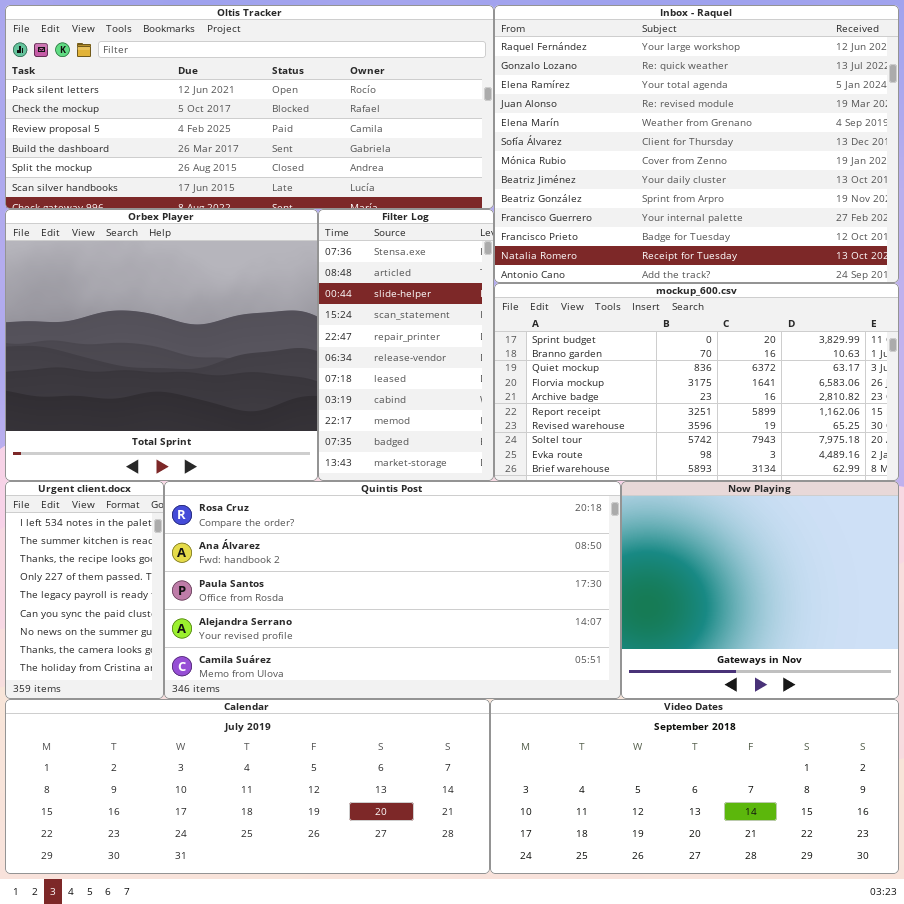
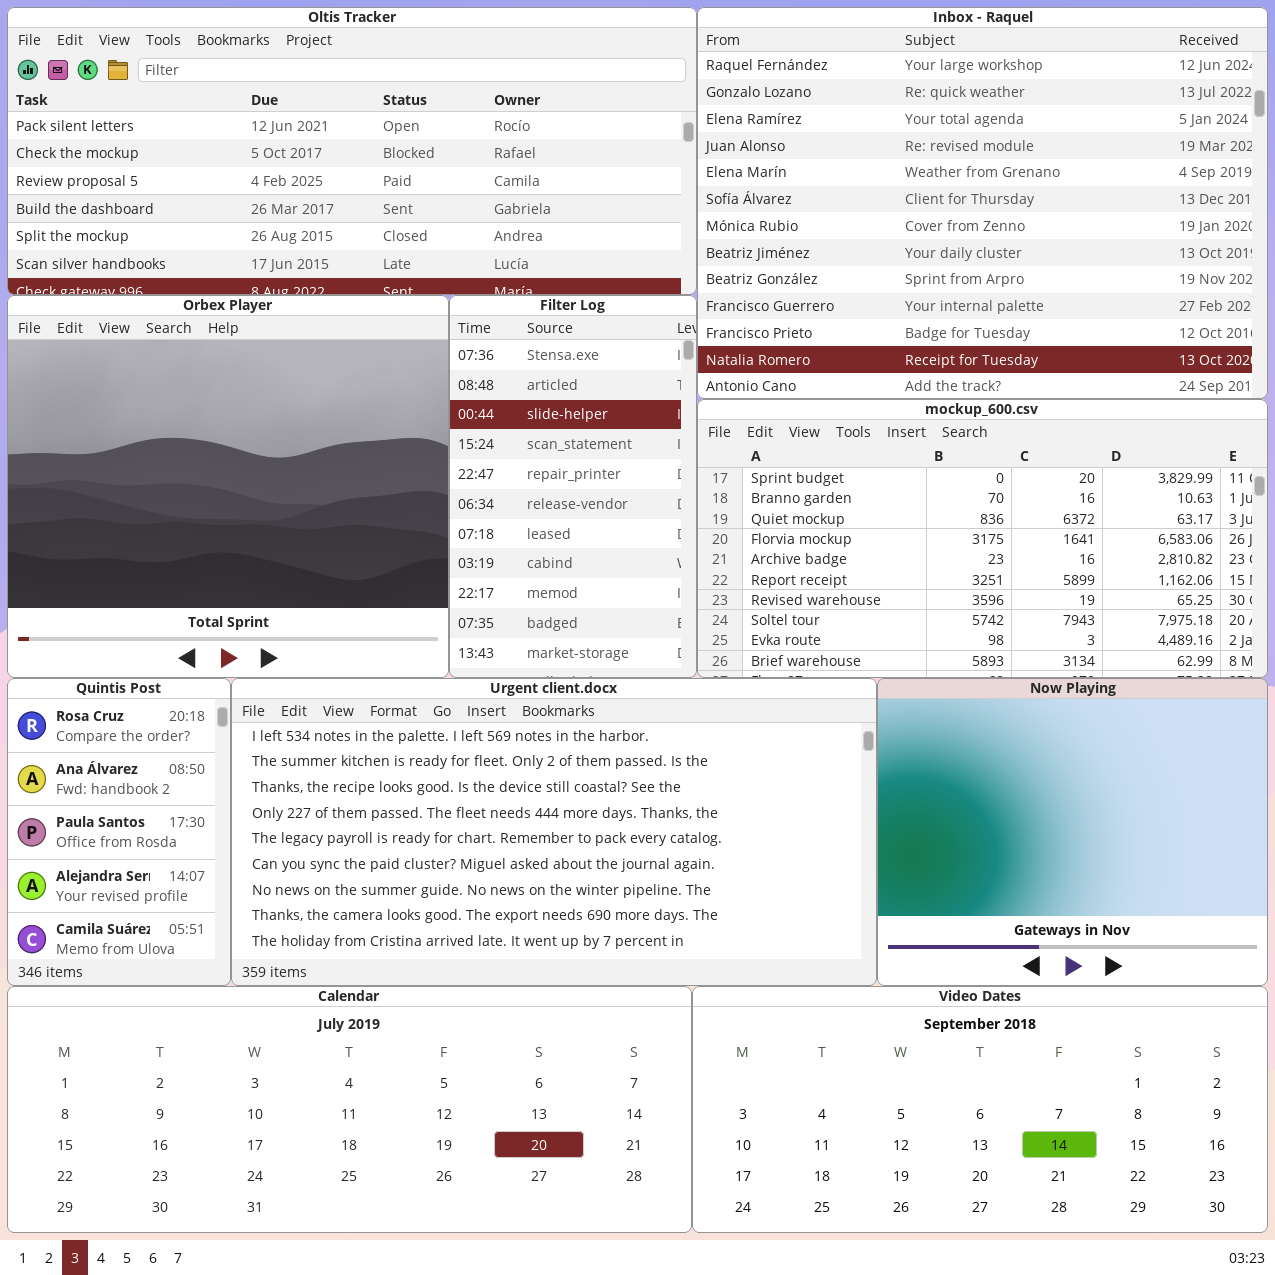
Urgent client.docx: [5,481,164,699] -> [231,678,877,986], moved, resized
Quintis Post: [164,481,621,699] -> [7,678,231,986], moved, resized

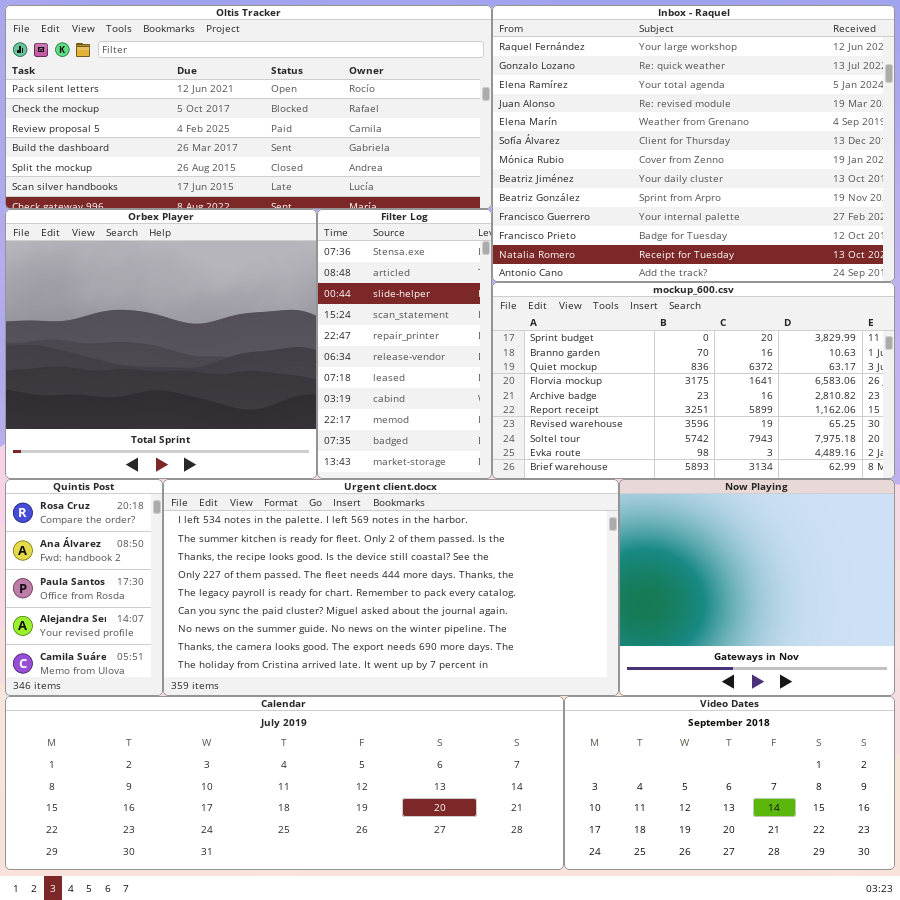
Calendar: [7,986,692,1233] -> [5,696,564,870], resized
Video Dates: [692,986,1268,1233] -> [564,696,895,870], resized

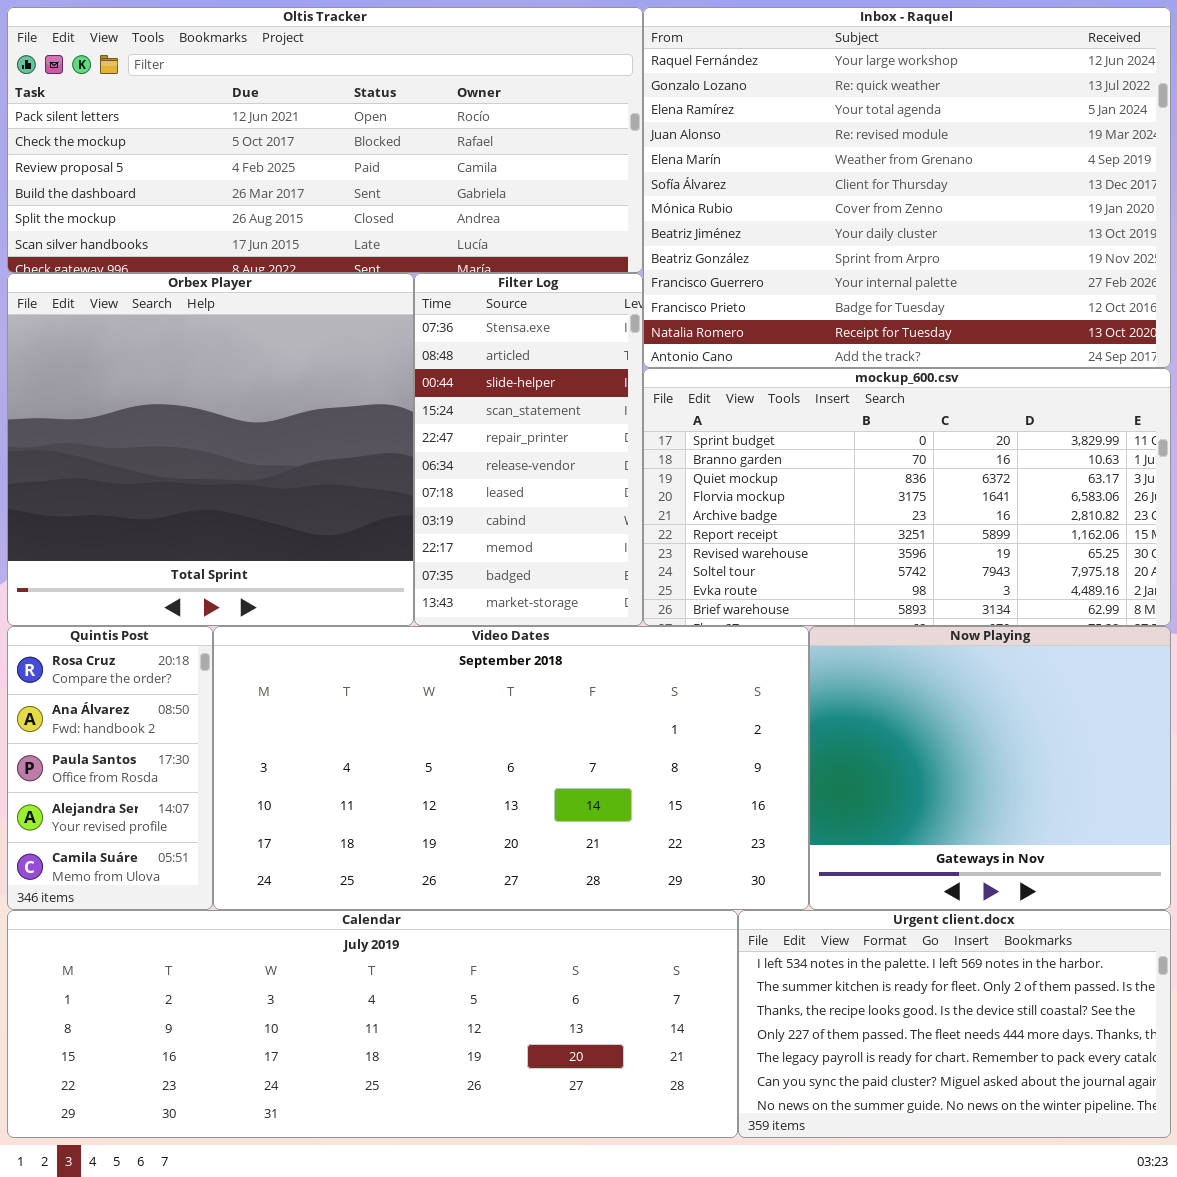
Urgent client.docx: [163,479,619,696] -> [738,910,1171,1138], moved, resized
Video Dates: [564,696,895,870] -> [213,626,809,910], moved, resized

